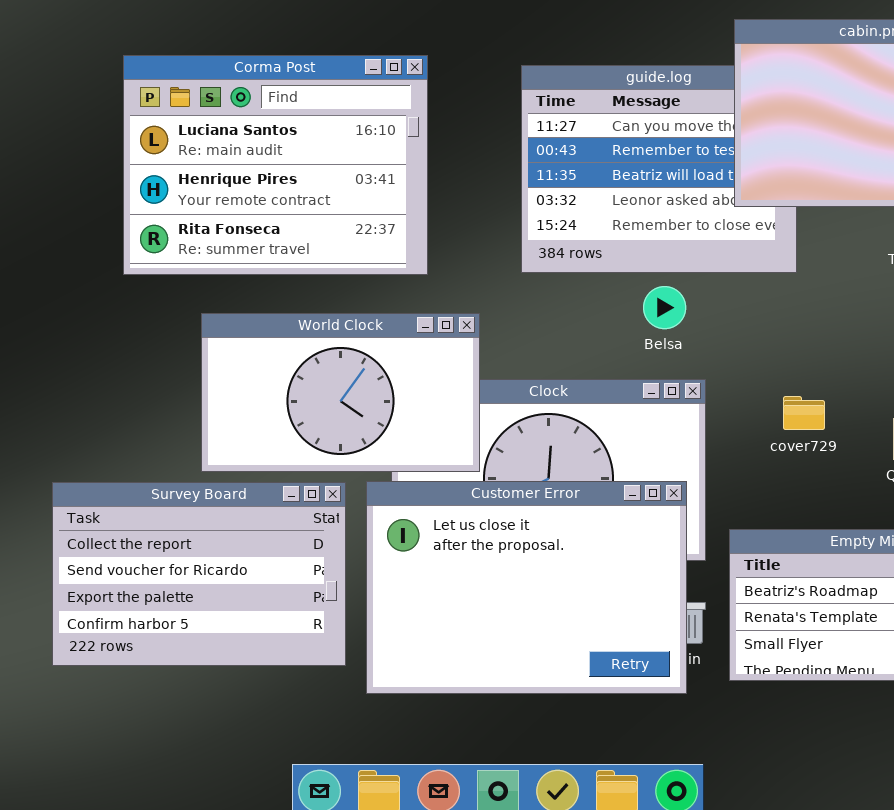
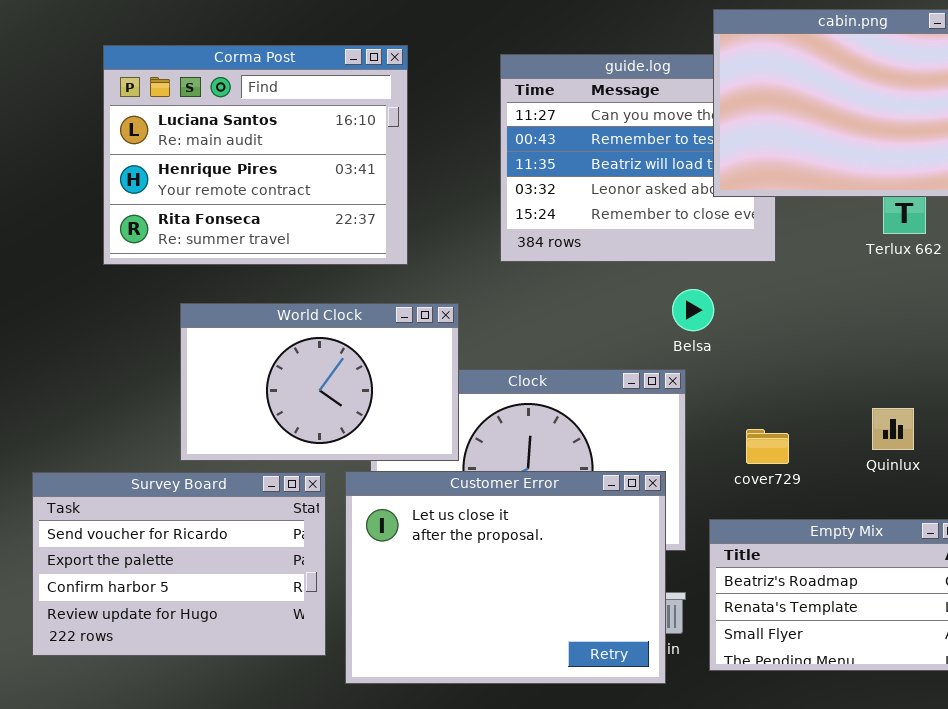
Belsa: [643,286,686,329] -> [672,289,714,331], moved
cover729: [783,396,825,430] -> [746,429,789,464], moved
Survey Board: [52,482,346,666] -> [32,472,326,656], scrolled down 1 row

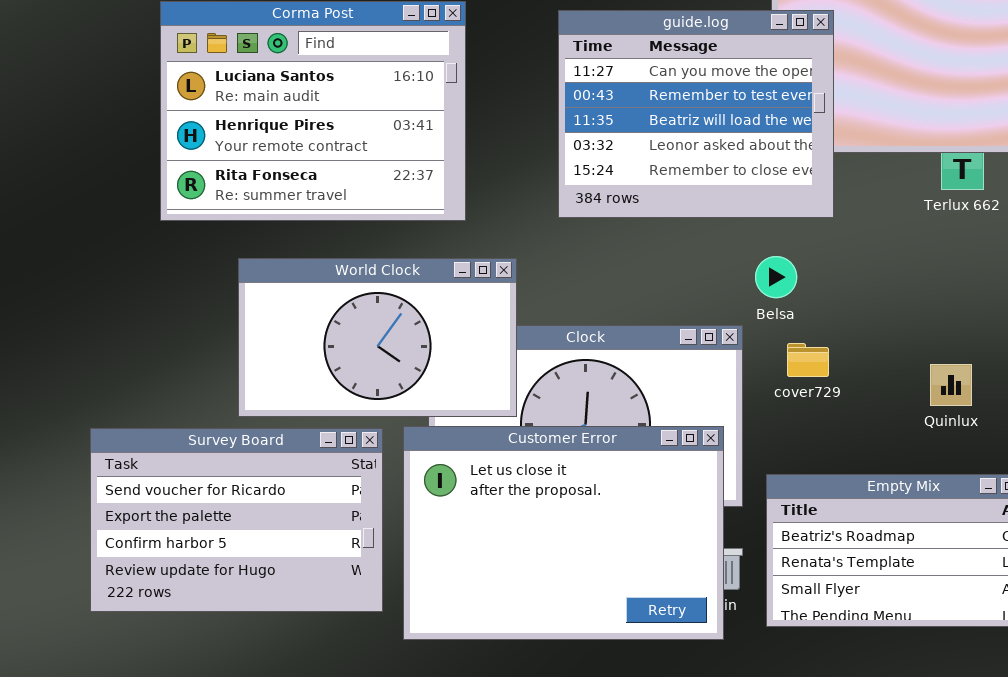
guide.log: [500,54,776,262] -> [558,10,834,218], raised
Belsa: [672,289,714,331] -> [755,256,797,298], moved
cover729: [746,429,789,464] -> [787,343,829,377], moved

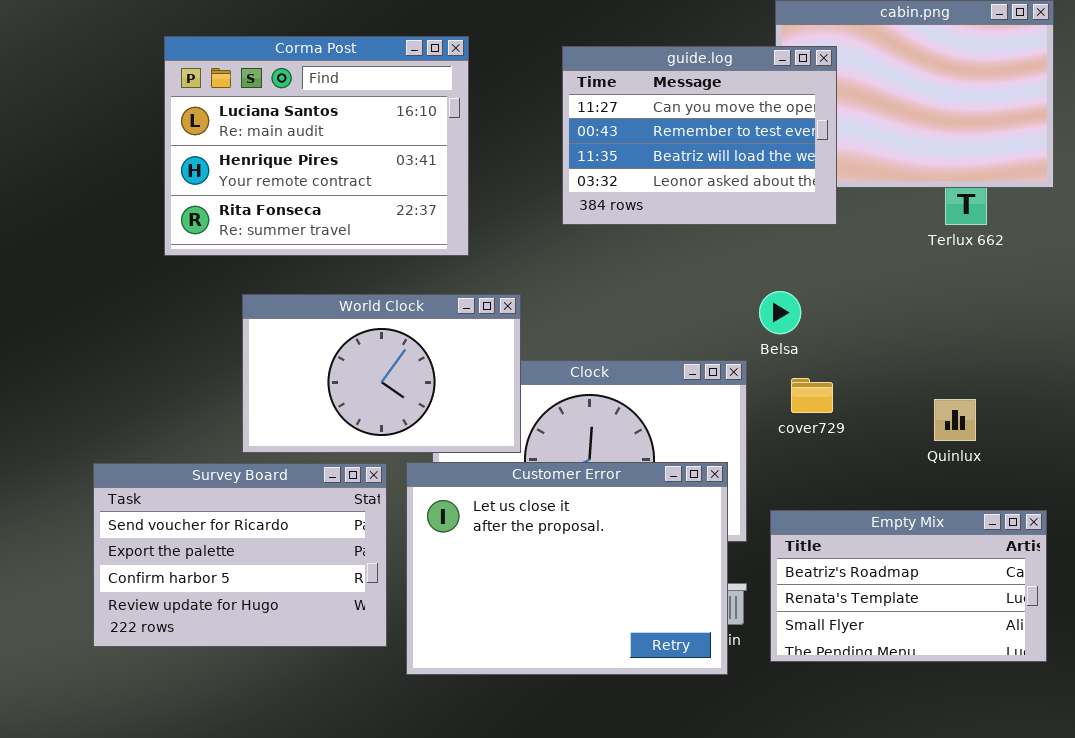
guide.log: [558,10,834,218] -> [562,46,837,225], resized

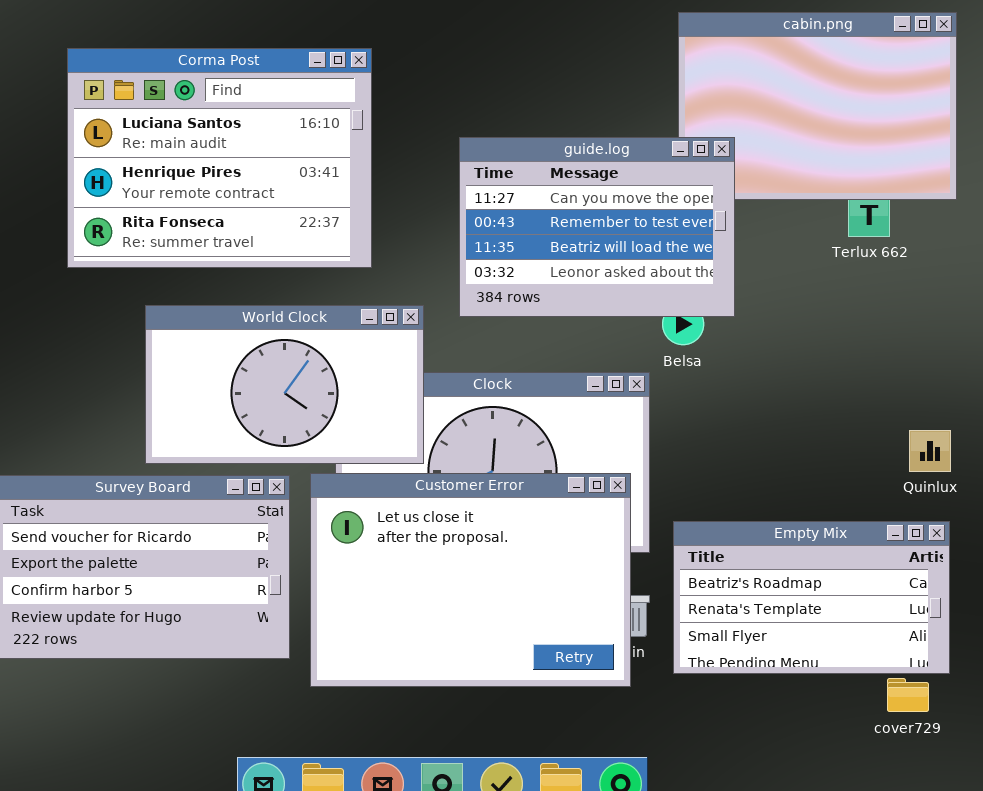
guide.log: [562,46,837,225] -> [459,137,735,317], moved
cover729: [791,378,833,413] -> [887,678,929,712], moved
Quinlux: [934,399,976,441] -> [909,430,951,472], moved

